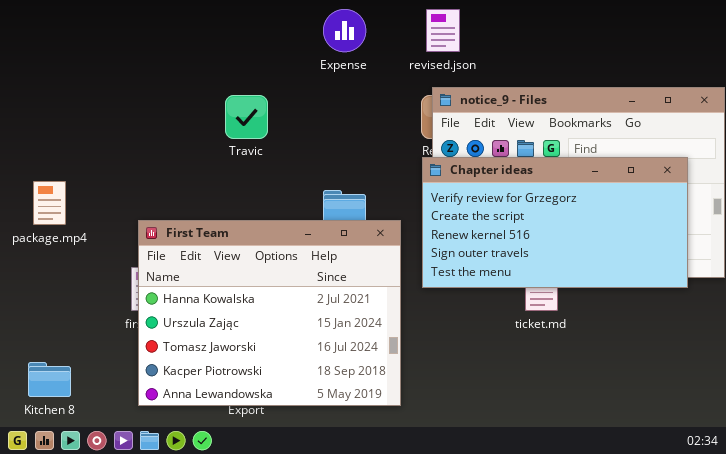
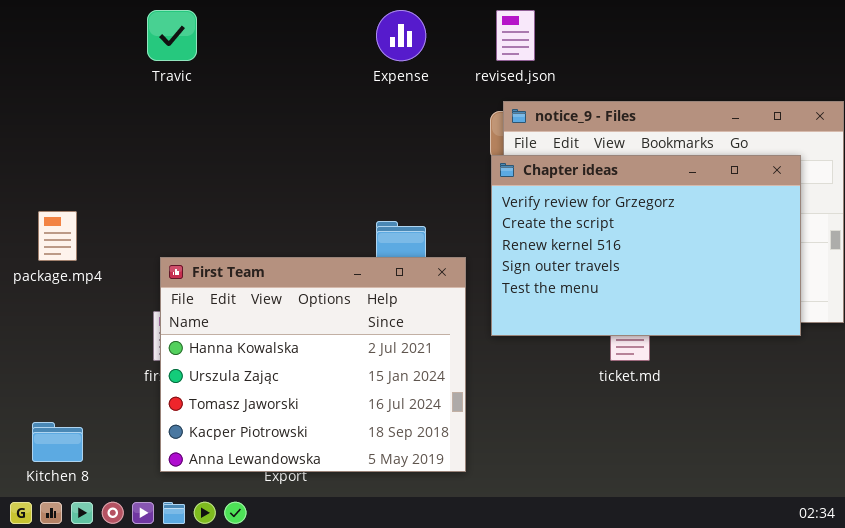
Travic: [225,95,268,139] -> [147,10,197,61], moved
Chapter ideas: [422,157,688,288] -> [491,155,801,336], resized

